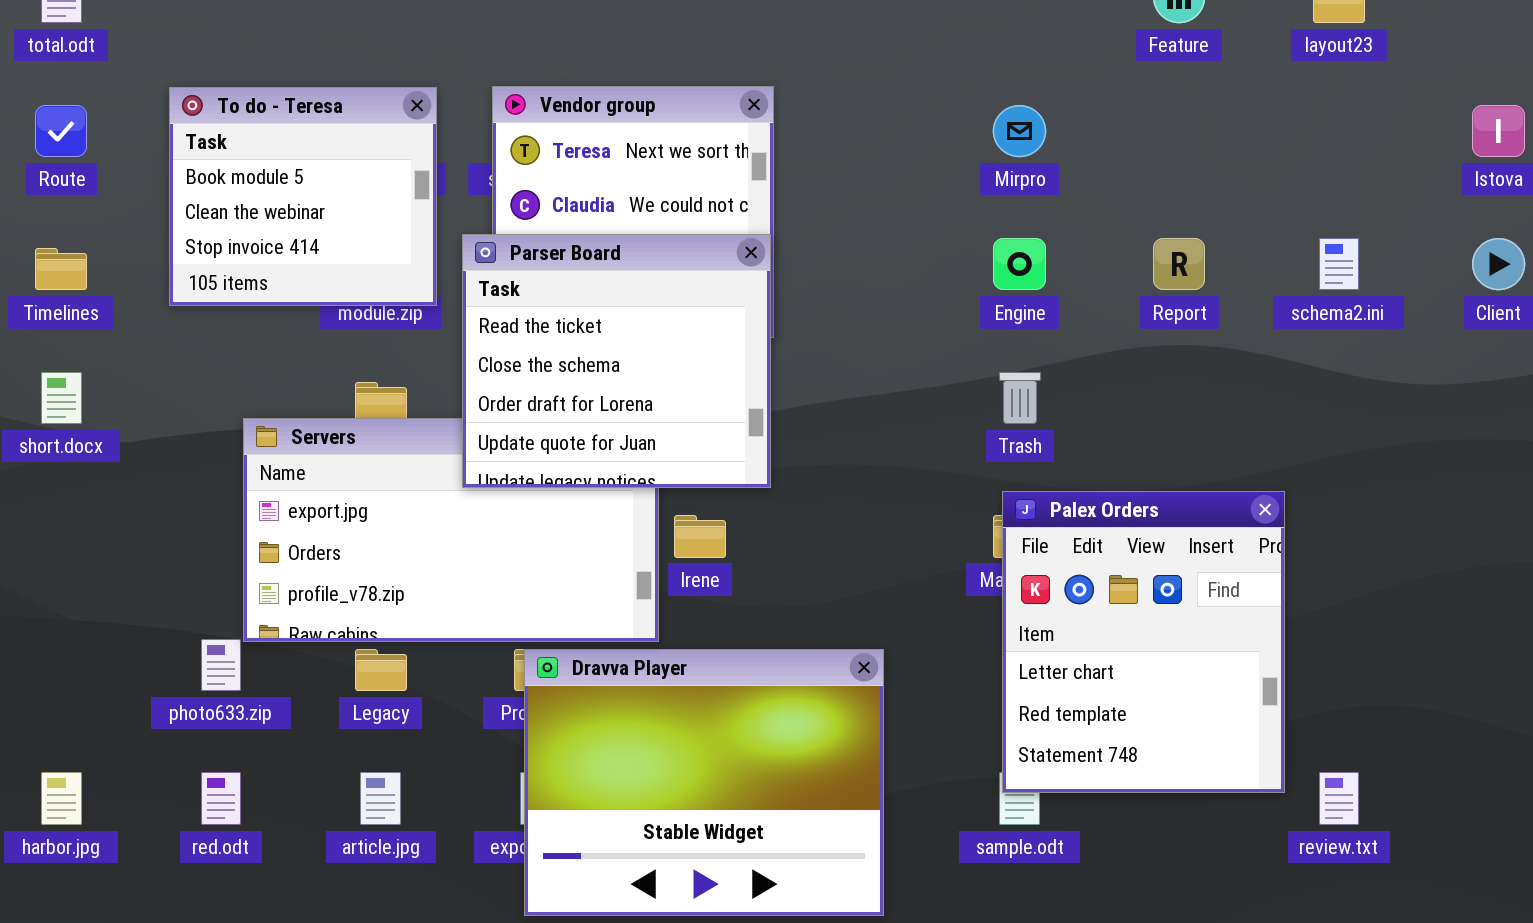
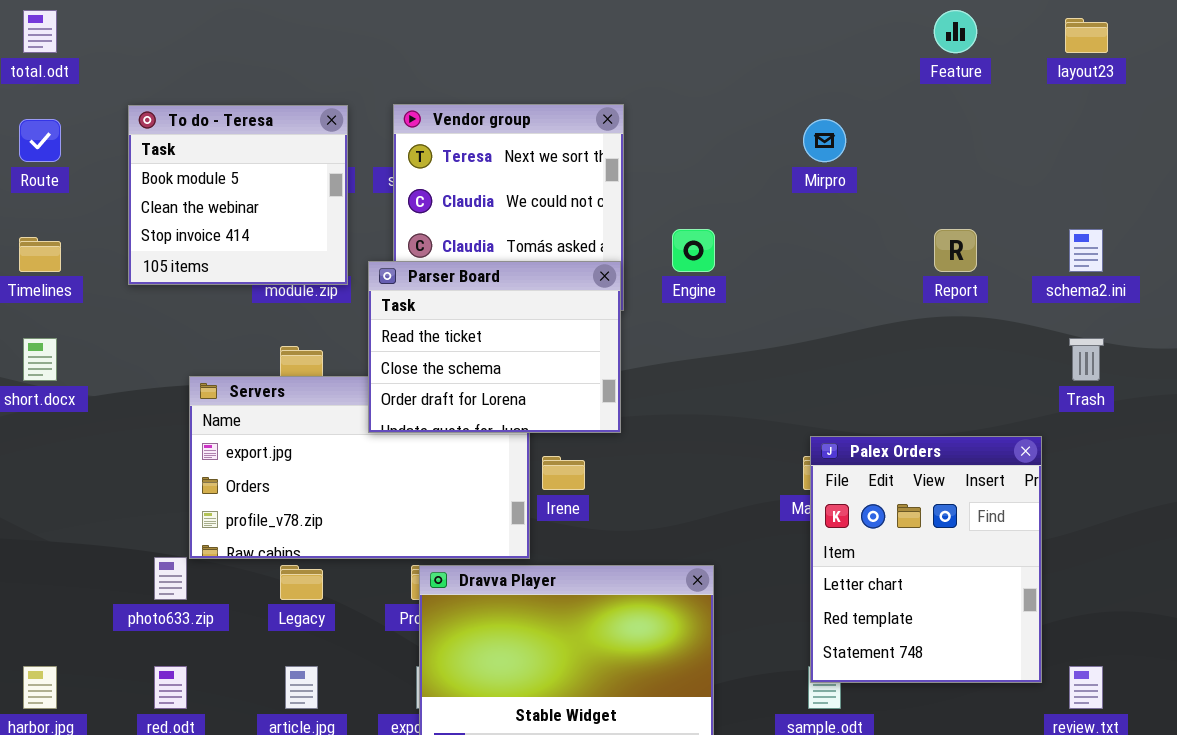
Parser Board: [462,234,771,488] -> [368,261,621,433], resized
Engine: [993,238,1046,290] -> [672,229,715,272], moved
Trash: [999,372,1041,424] -> [1069,338,1104,381], moved

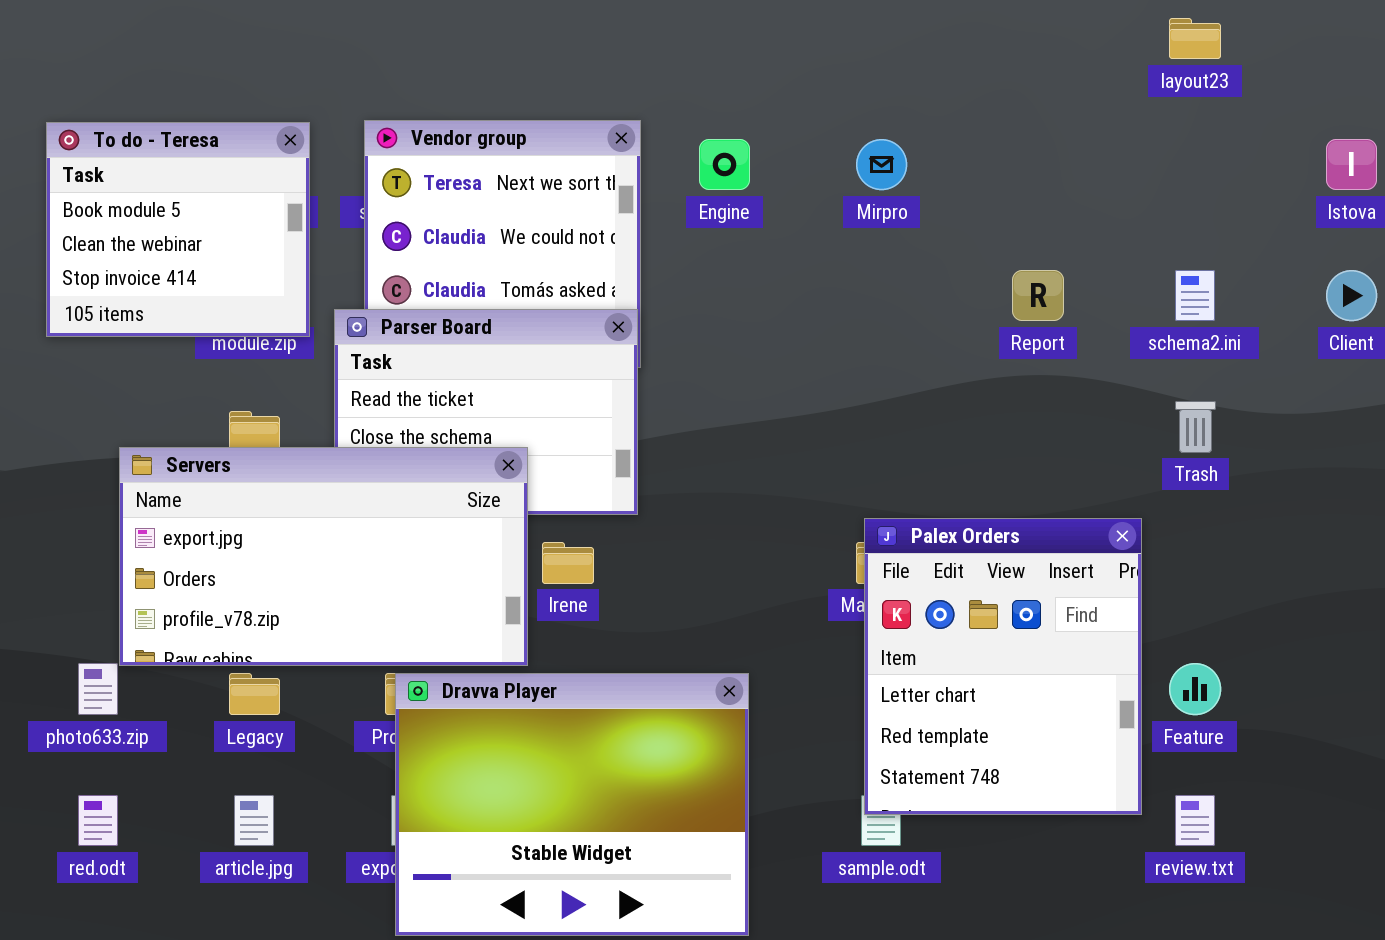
Feature: [934,10,977,53] -> [1169,663,1221,715], moved
Engine: [672,229,715,272] -> [699,139,750,190], moved
Servers: [189,376,530,559] -> [119,447,528,666], raised

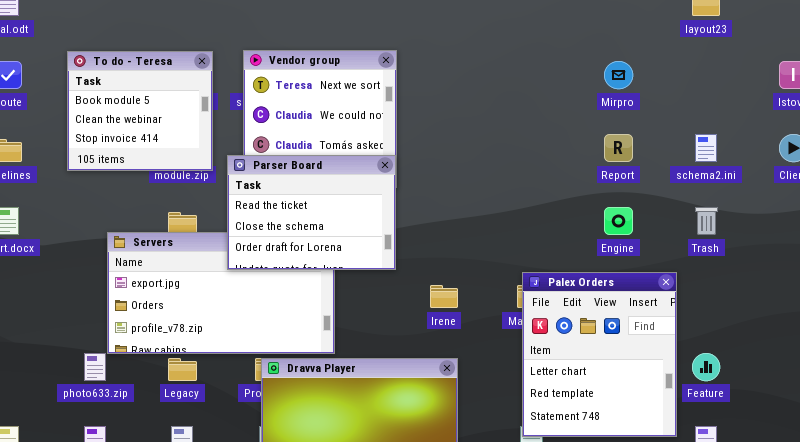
Engine: [699,139,750,190] -> [604,207,633,235], moved
Mirpro: [856,139,907,190] -> [604,61,633,89], moved
Parser Board: [334,309,638,515] -> [227,155,396,270], raised
Irene: [542,542,594,584] -> [430,285,458,308], moved

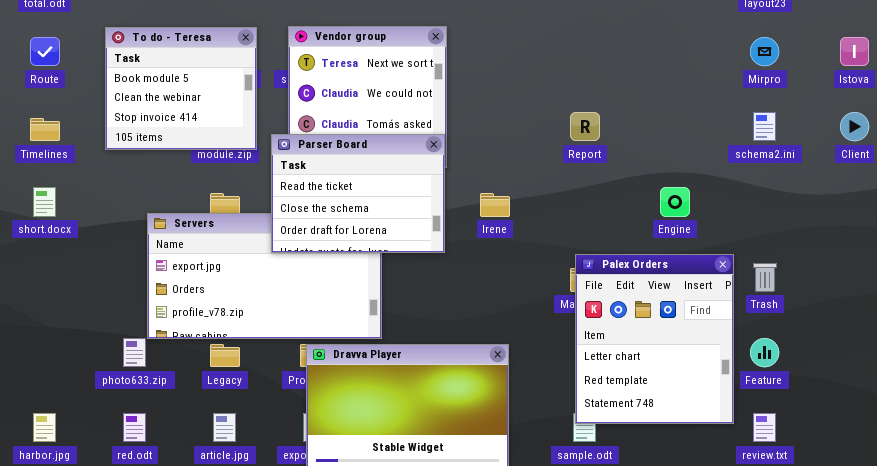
Mirpro: [604,61,633,89] -> [750,37,779,66], moved
Report: [604,134,633,162] -> [570,112,600,141], moved
Trash: [695,207,718,235] -> [753,263,777,292], moved
Irene: [430,285,458,308] -> [480,193,510,217], moved

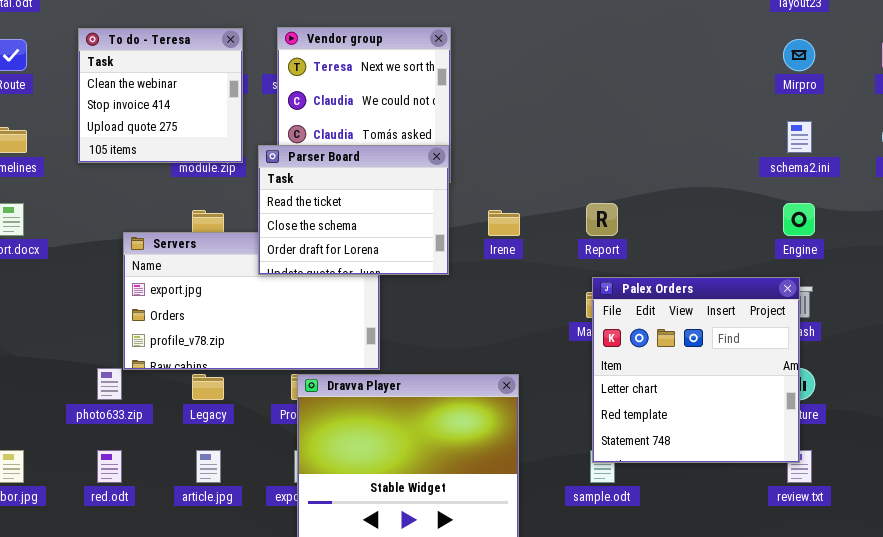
To do - Teresa: [105,27,257,150] -> [78,28,243,163], scrolled down 1 row
Report: [570,112,600,141] -> [586,203,618,236], moved
Engine: [660,187,690,217] -> [783,203,815,236], moved
Palex Orders: [575,254,734,424] -> [592,277,800,463], resized

